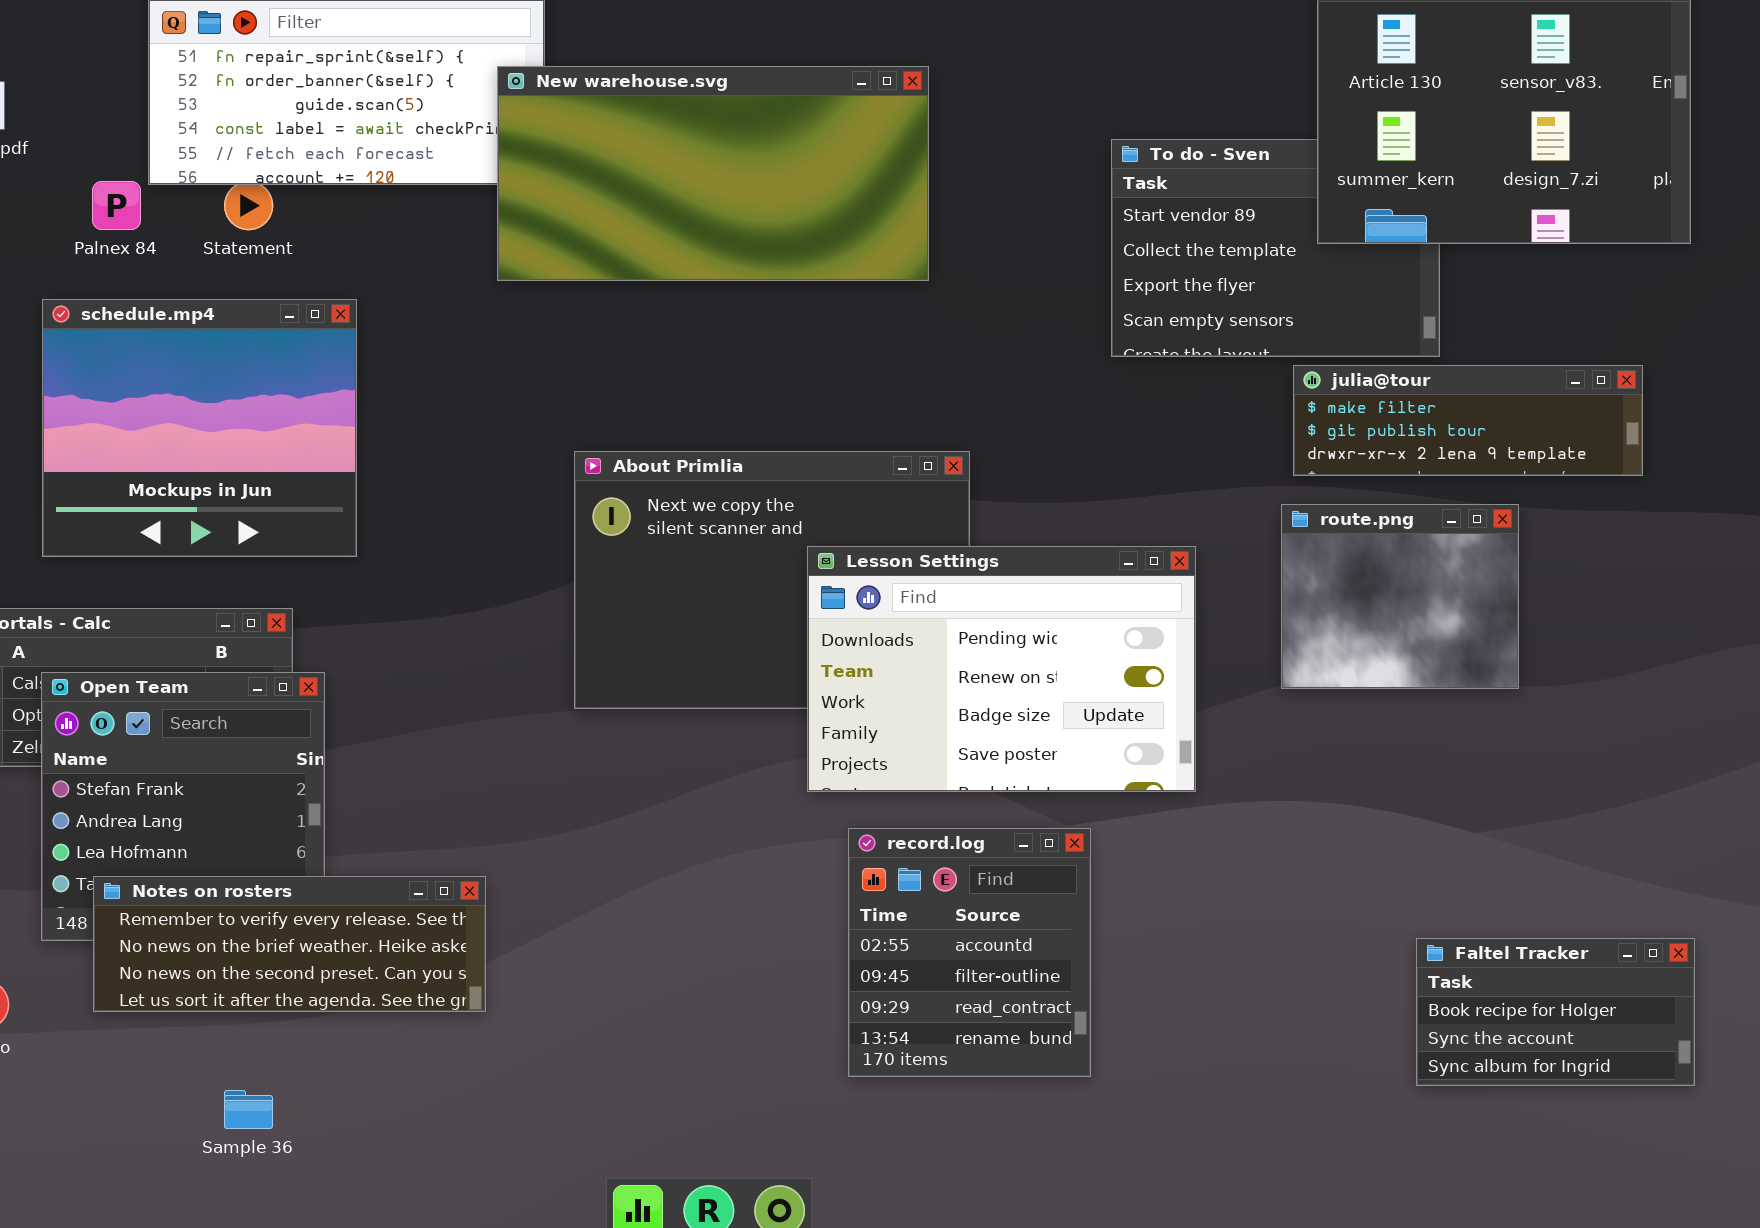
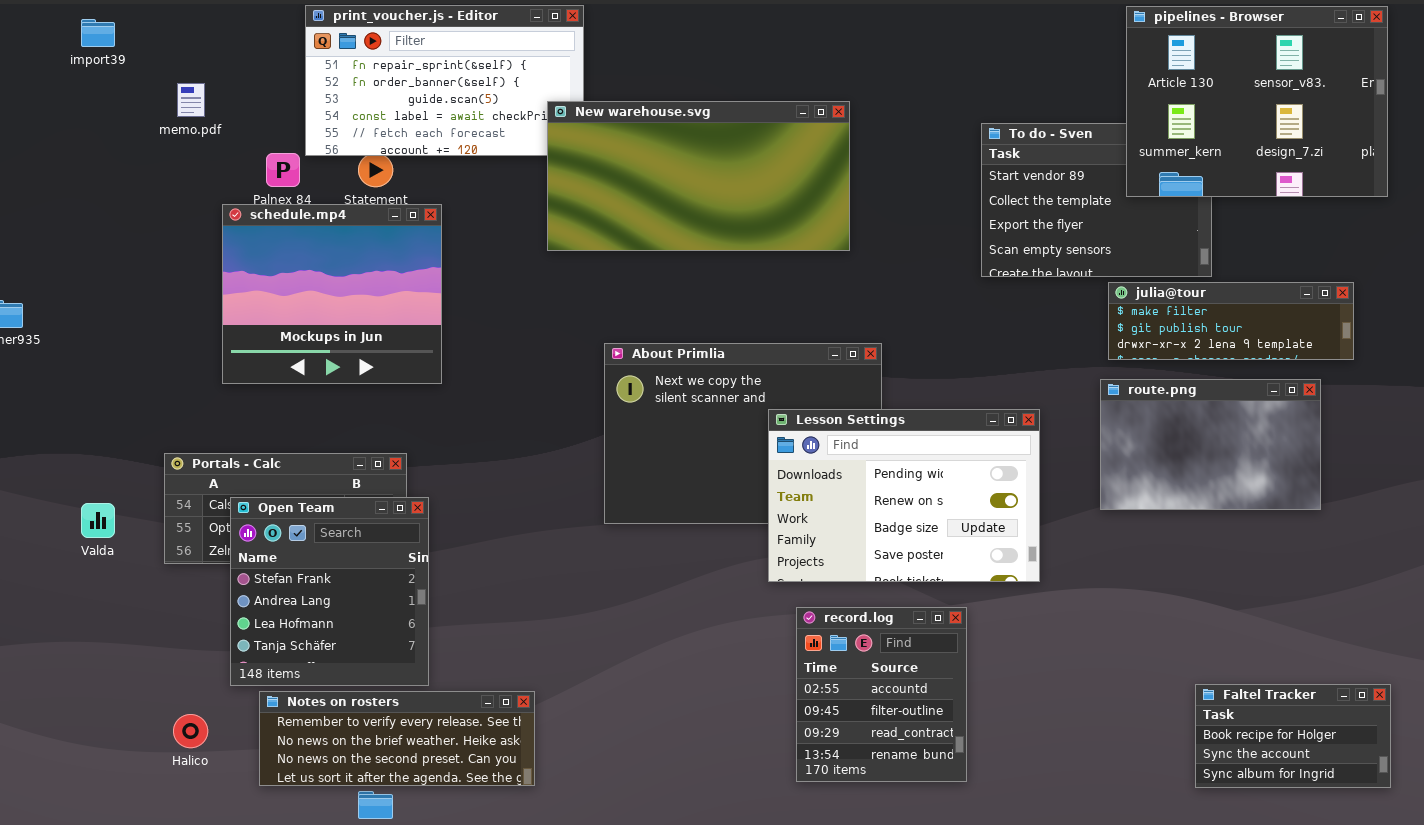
New warehouse.svg: [497,66,929,281] -> [547,101,850,251], moved
schedule.mp4: [42,299,357,557] -> [222,204,442,384], moved
route.png: [1281,504,1519,689] -> [1100,379,1321,510], resized
Notes on rosters: [93,876,486,1012] -> [259,691,535,786], moved

